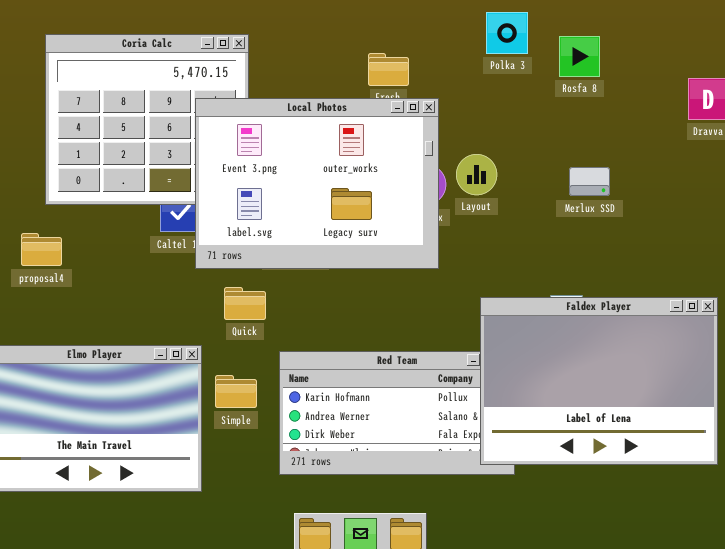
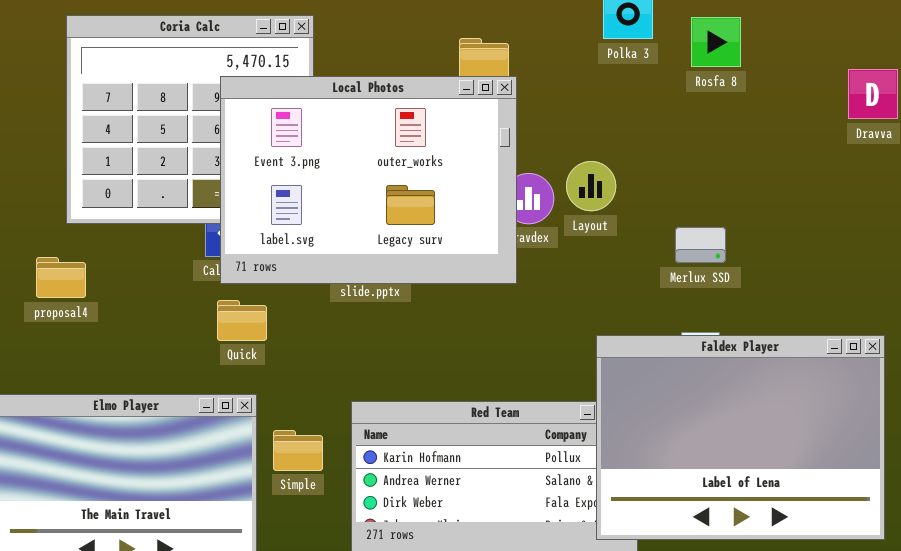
Local Photos: [195,98,439,269] -> [220,76,517,284], moved
Merlux SSD: [569,167,610,196] -> [675,227,726,263], moved
Quick: [224,287,266,320] -> [217,300,267,341], moved

